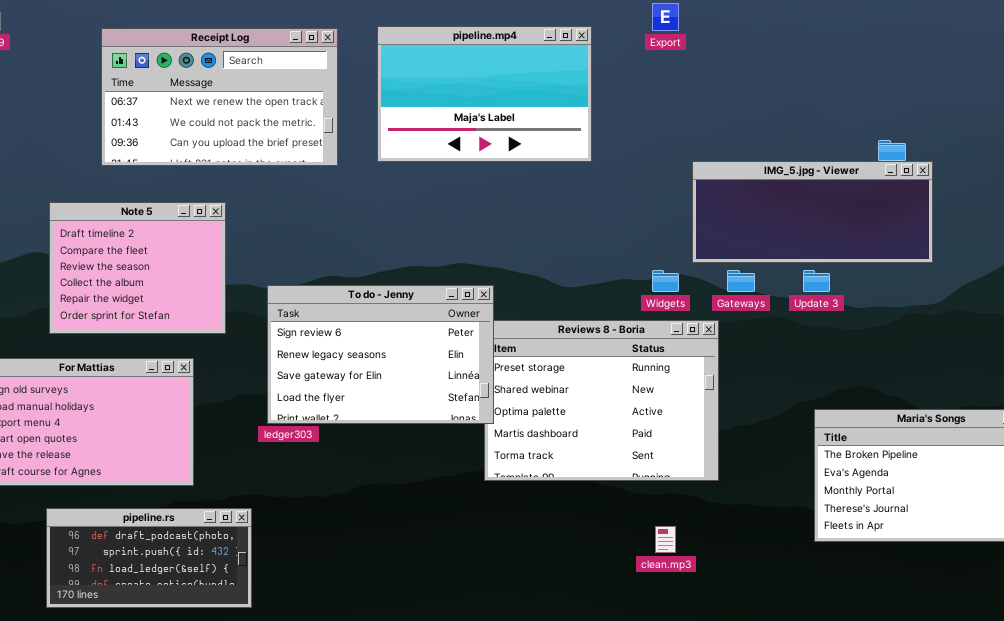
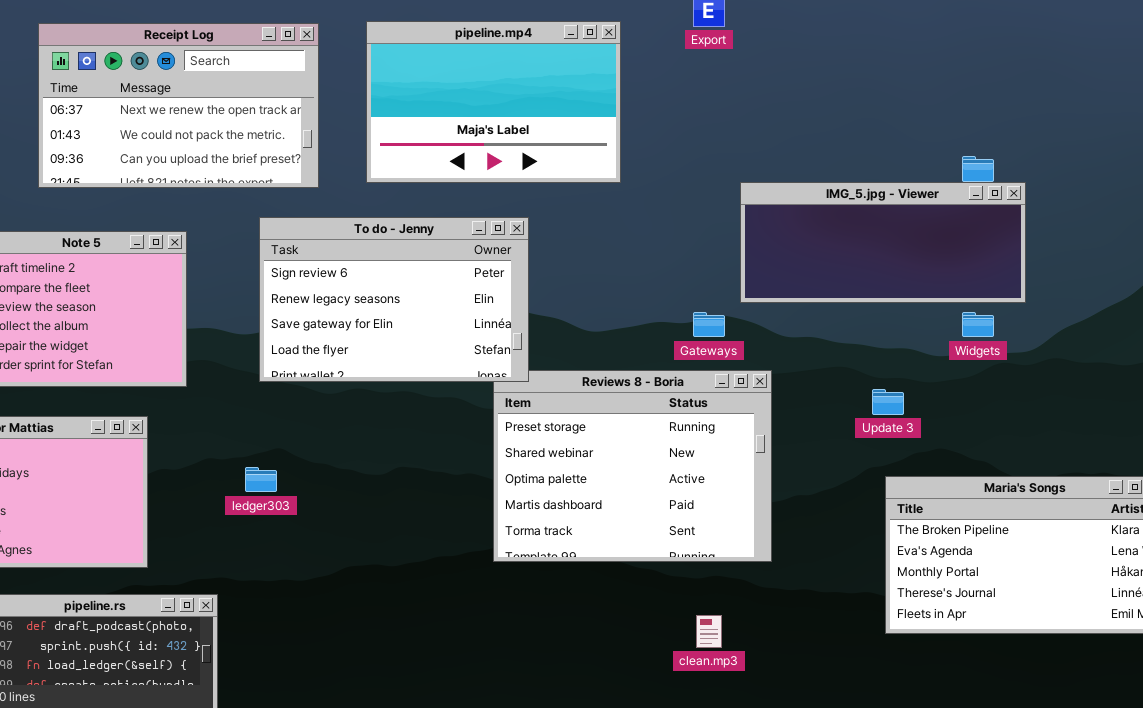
Widgets: [652,270,679,292] -> [962,312,994,337], moved
Gateways: [727,270,755,292] -> [693,312,725,337], moved
Update 3: [803,270,830,292] -> [872,389,904,415], moved
To do - Jenny: [267,285,494,424] -> [259,217,529,382], moved

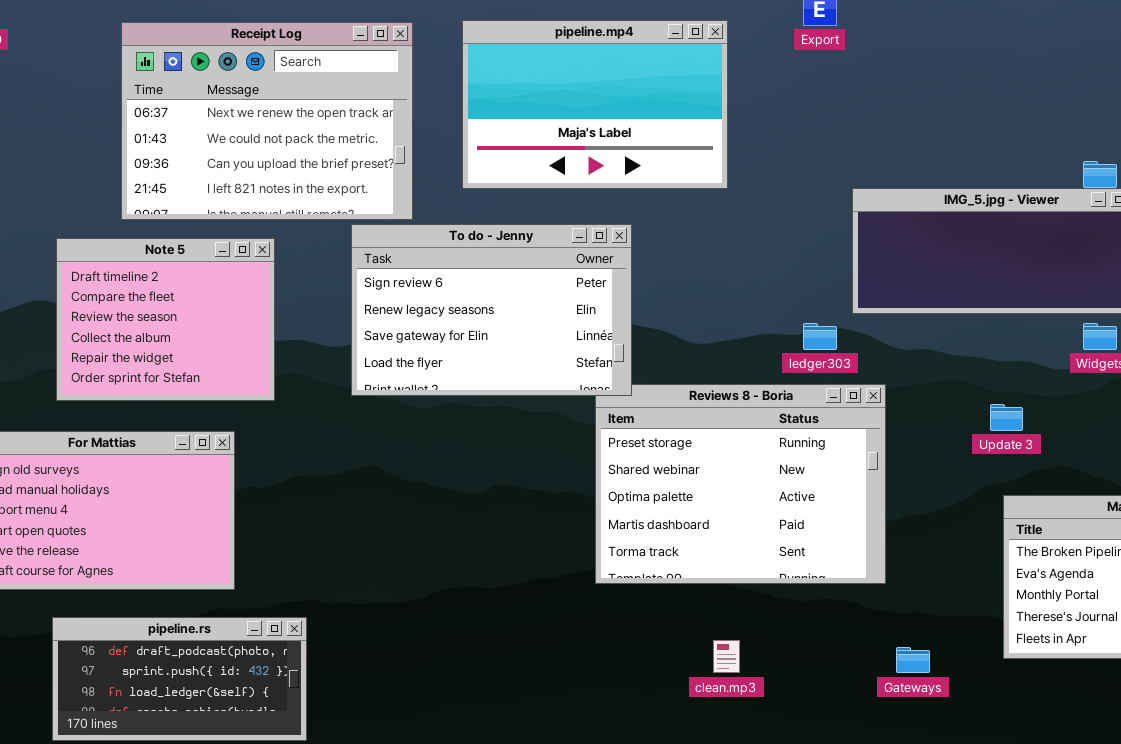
Receipt Log: [38,23,319,188] -> [121,22,413,220], resized
Gateways: [693,312,725,337] -> [896,647,930,673], moved
ledger303: [245,467,277,492] -> [803,323,837,350], moved
clean.mp3: [696,615,722,648] -> [713,640,740,673], moved

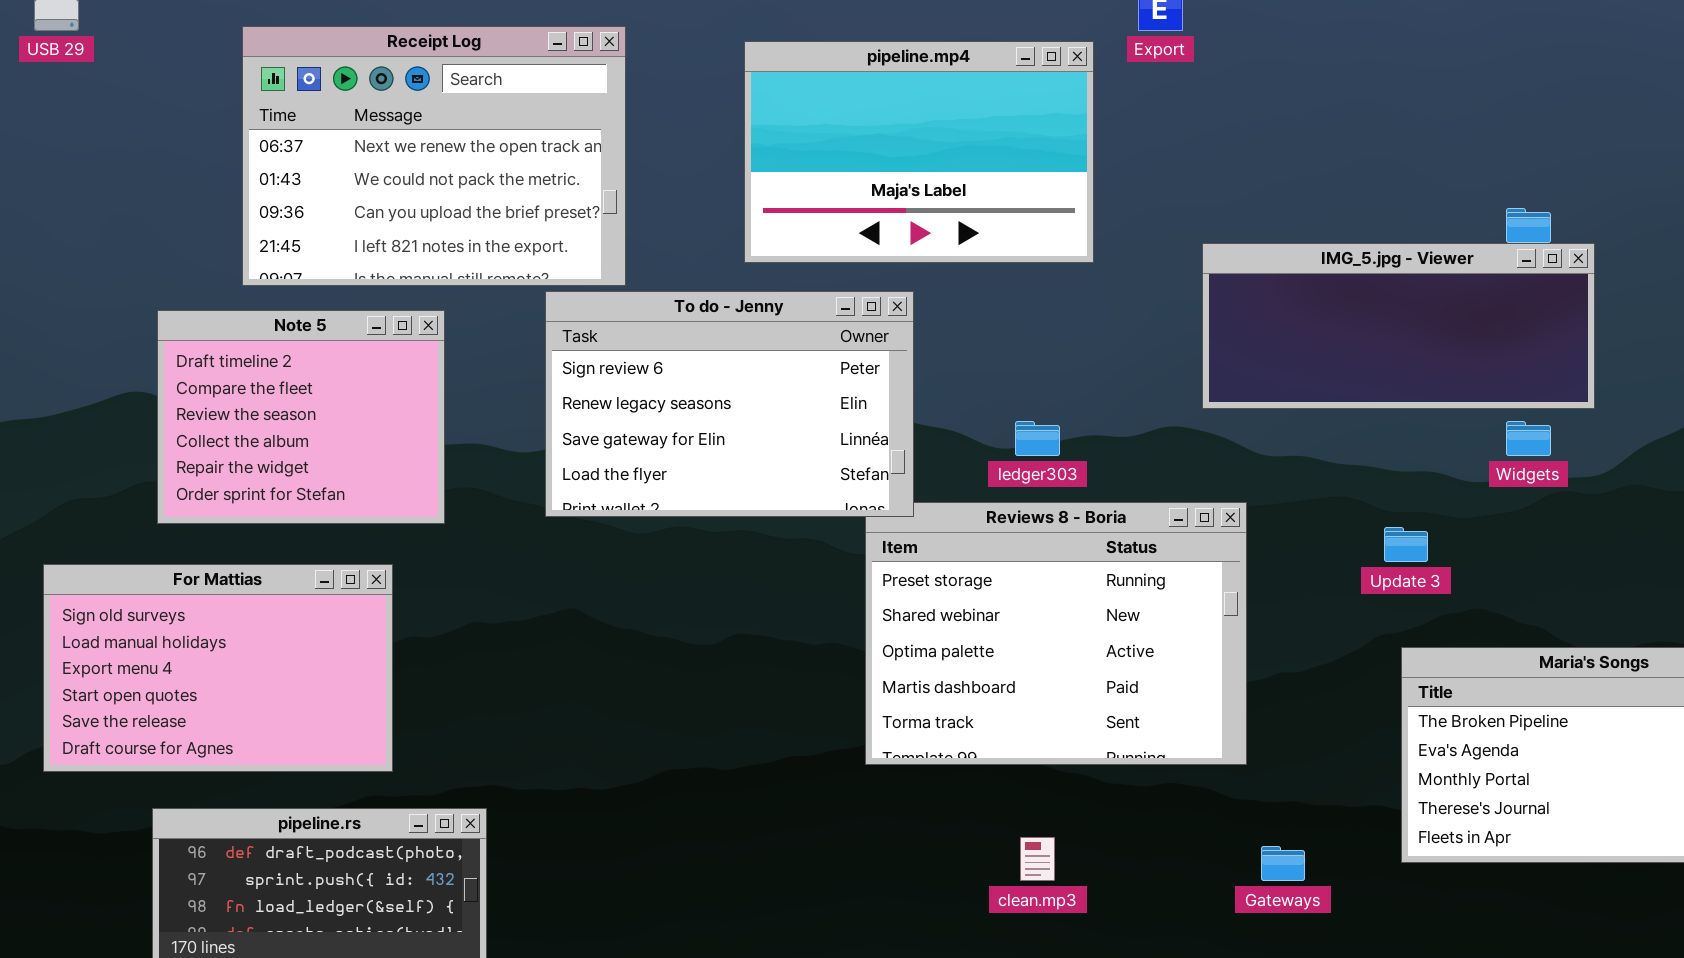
pipeline.mp4: [462,20,728,189] -> [744,41,1094,263], moved
ledger303: [803,323,837,350] -> [1015,421,1060,456], moved

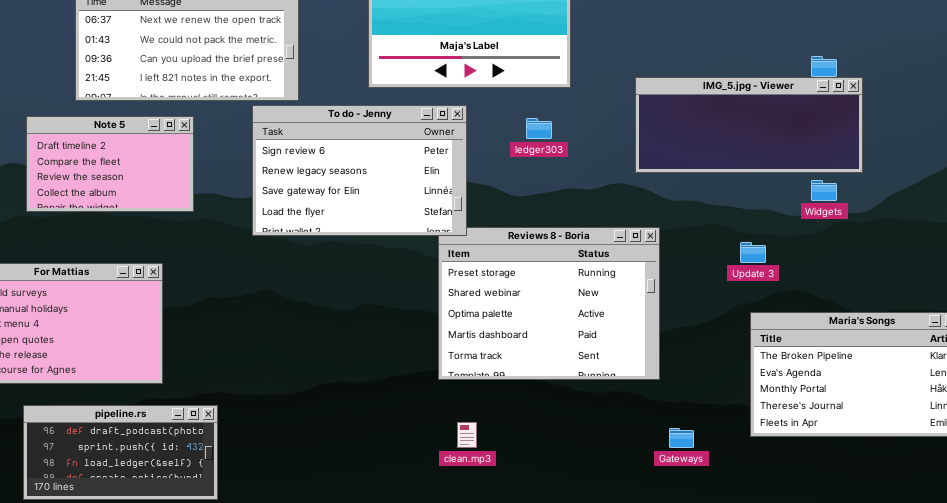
Note 5: [157,310,445,524] -> [26,116,194,212], resized
ledger303: [1015,421,1060,456] -> [526,118,552,139], moved
clean.mp3: [1020,837,1055,881] -> [457,422,477,448], moved

